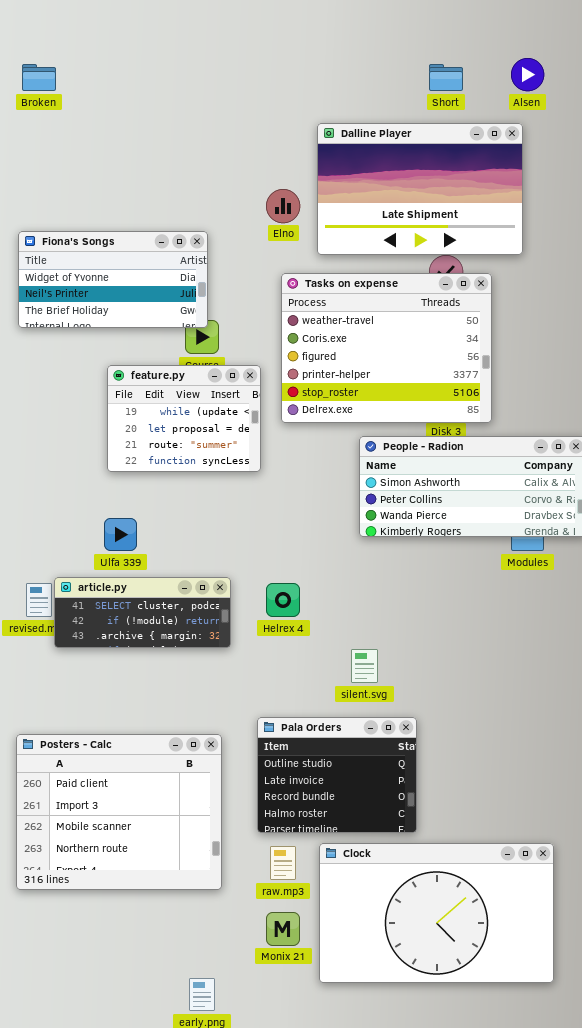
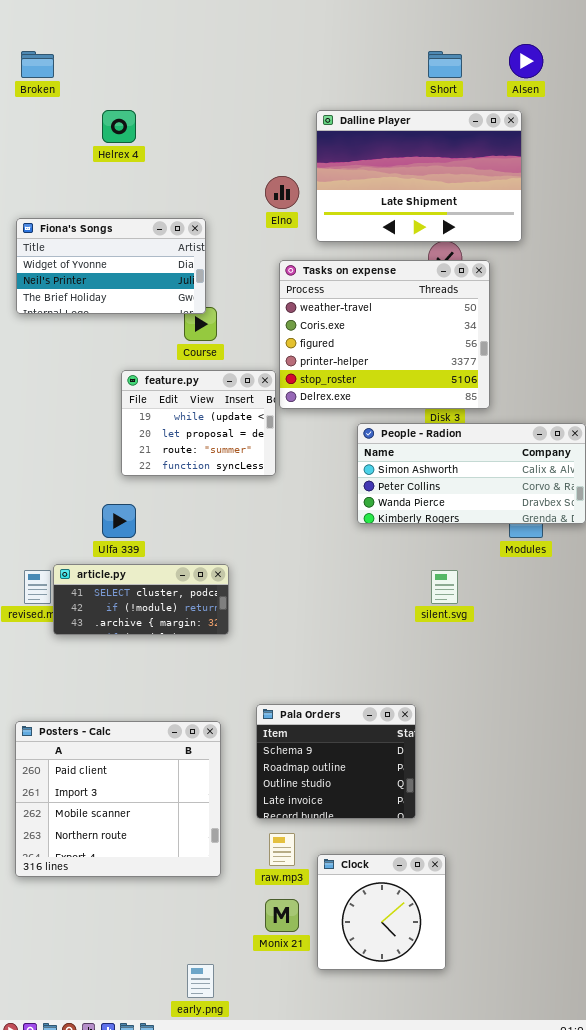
feature.py: [107,365,261,472] -> [121,370,276,476], moved
Helrex 4: [266,583,300,617] -> [102,110,136,143], moved
silent.svg: [351,649,378,683] -> [431,570,458,604], moved
Pala Orders: [257,717,417,833] -> [256,704,416,819], scrolled up 2 rows
Clock: [319,843,554,983] -> [317,854,446,970], resized

